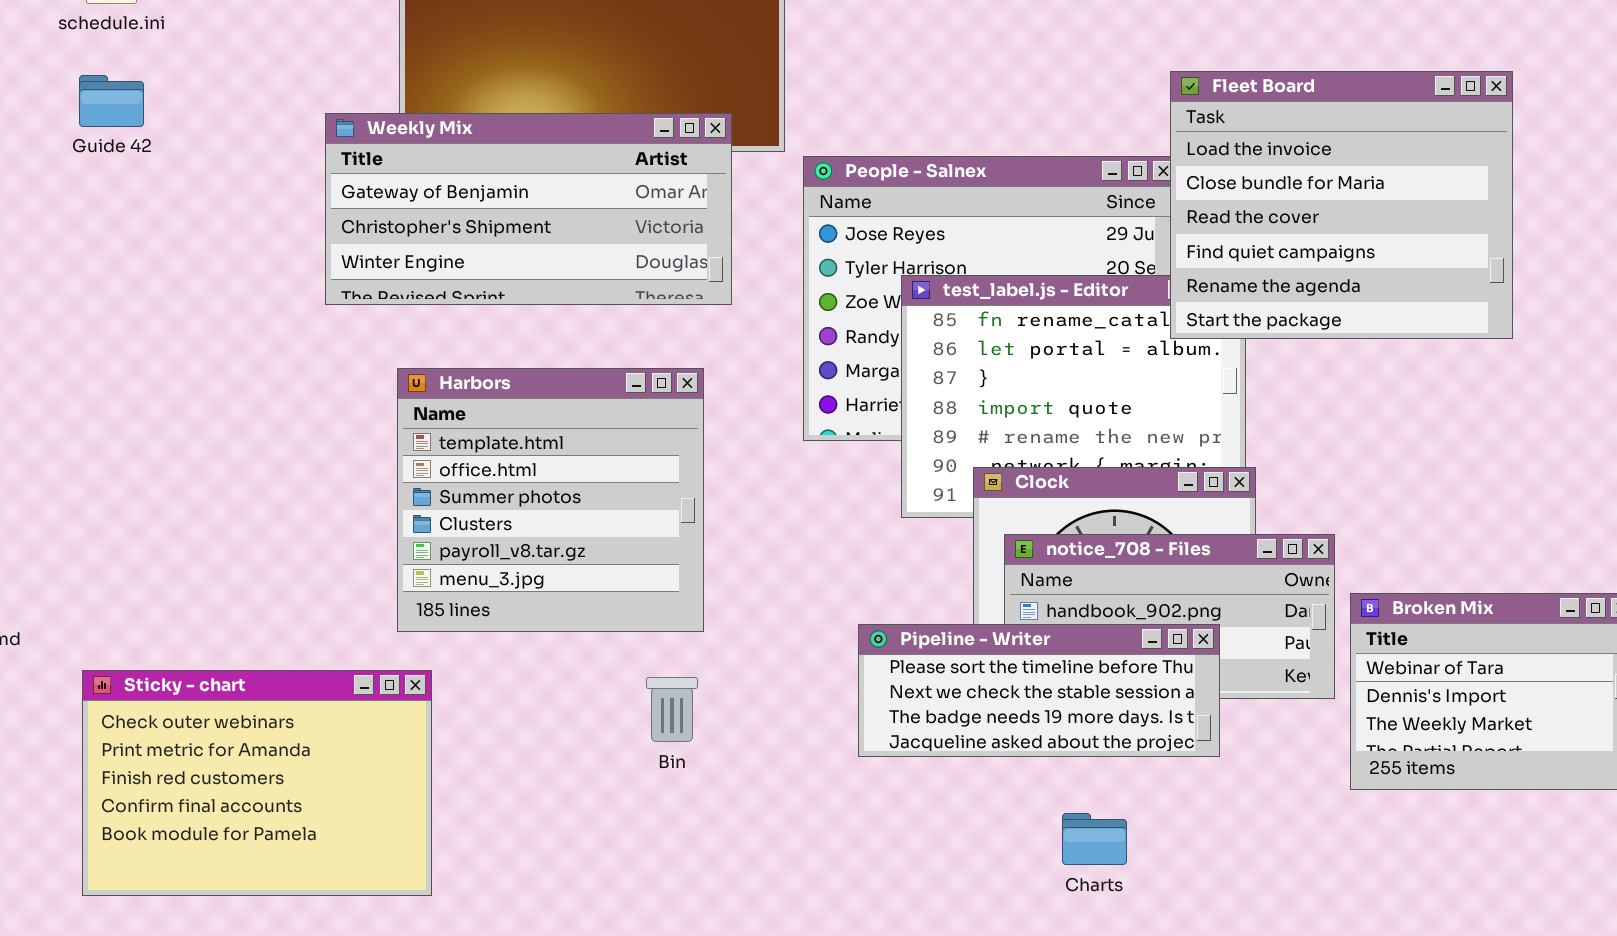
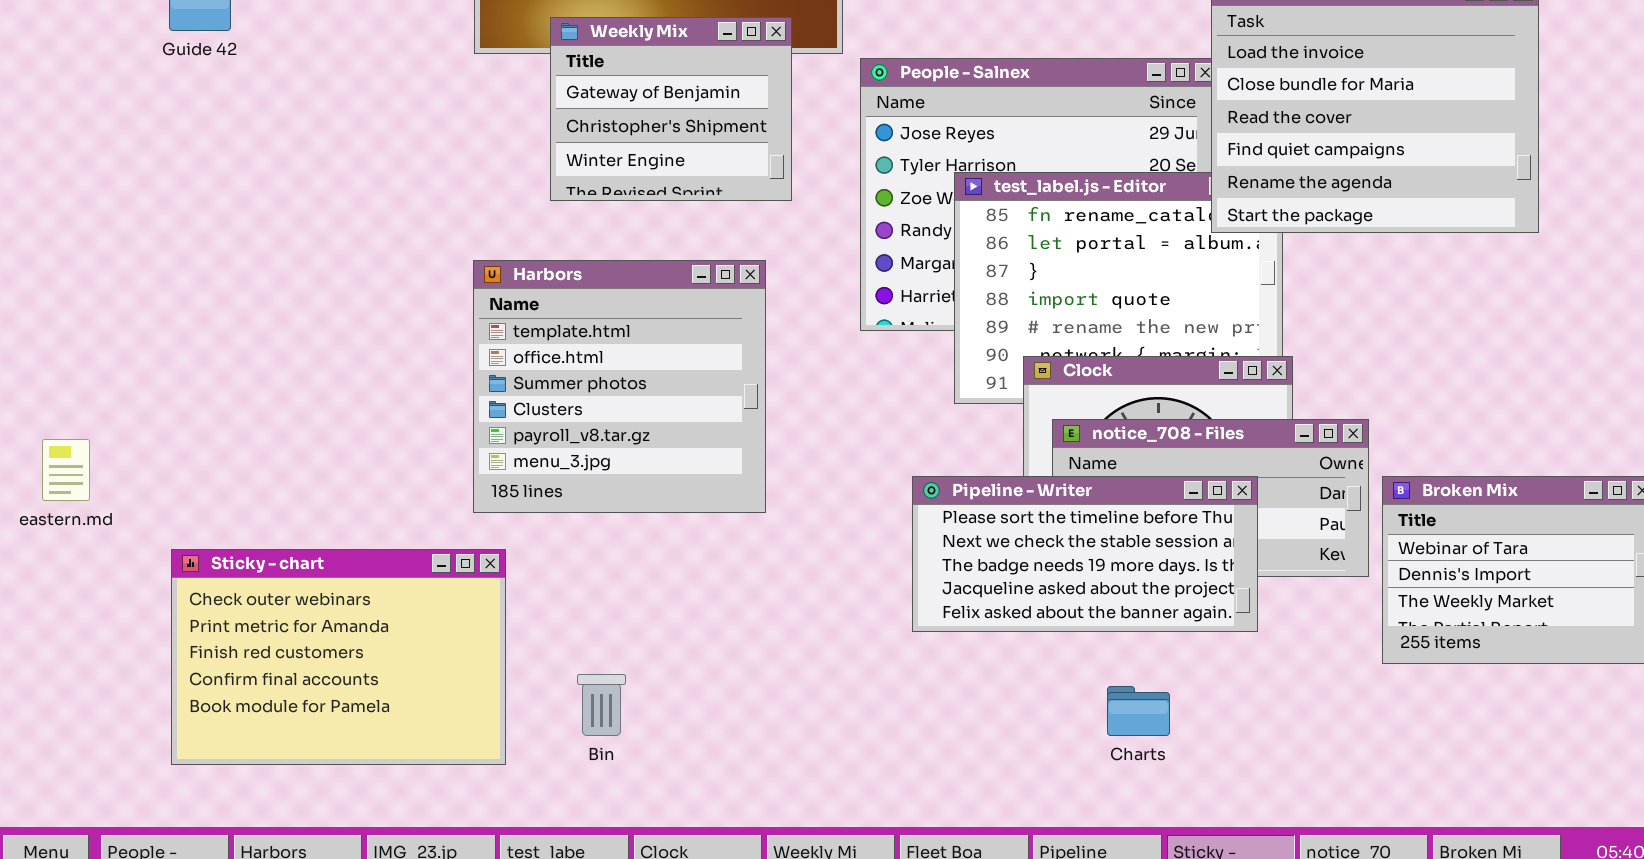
Weekly Mix: [325,113,732,305] -> [550,17,792,201], resized
Pipeline - Writer: [858,624,1220,757] -> [912,476,1258,632], resized
Bin: [646,677,698,742] -> [577,674,626,736], moved

